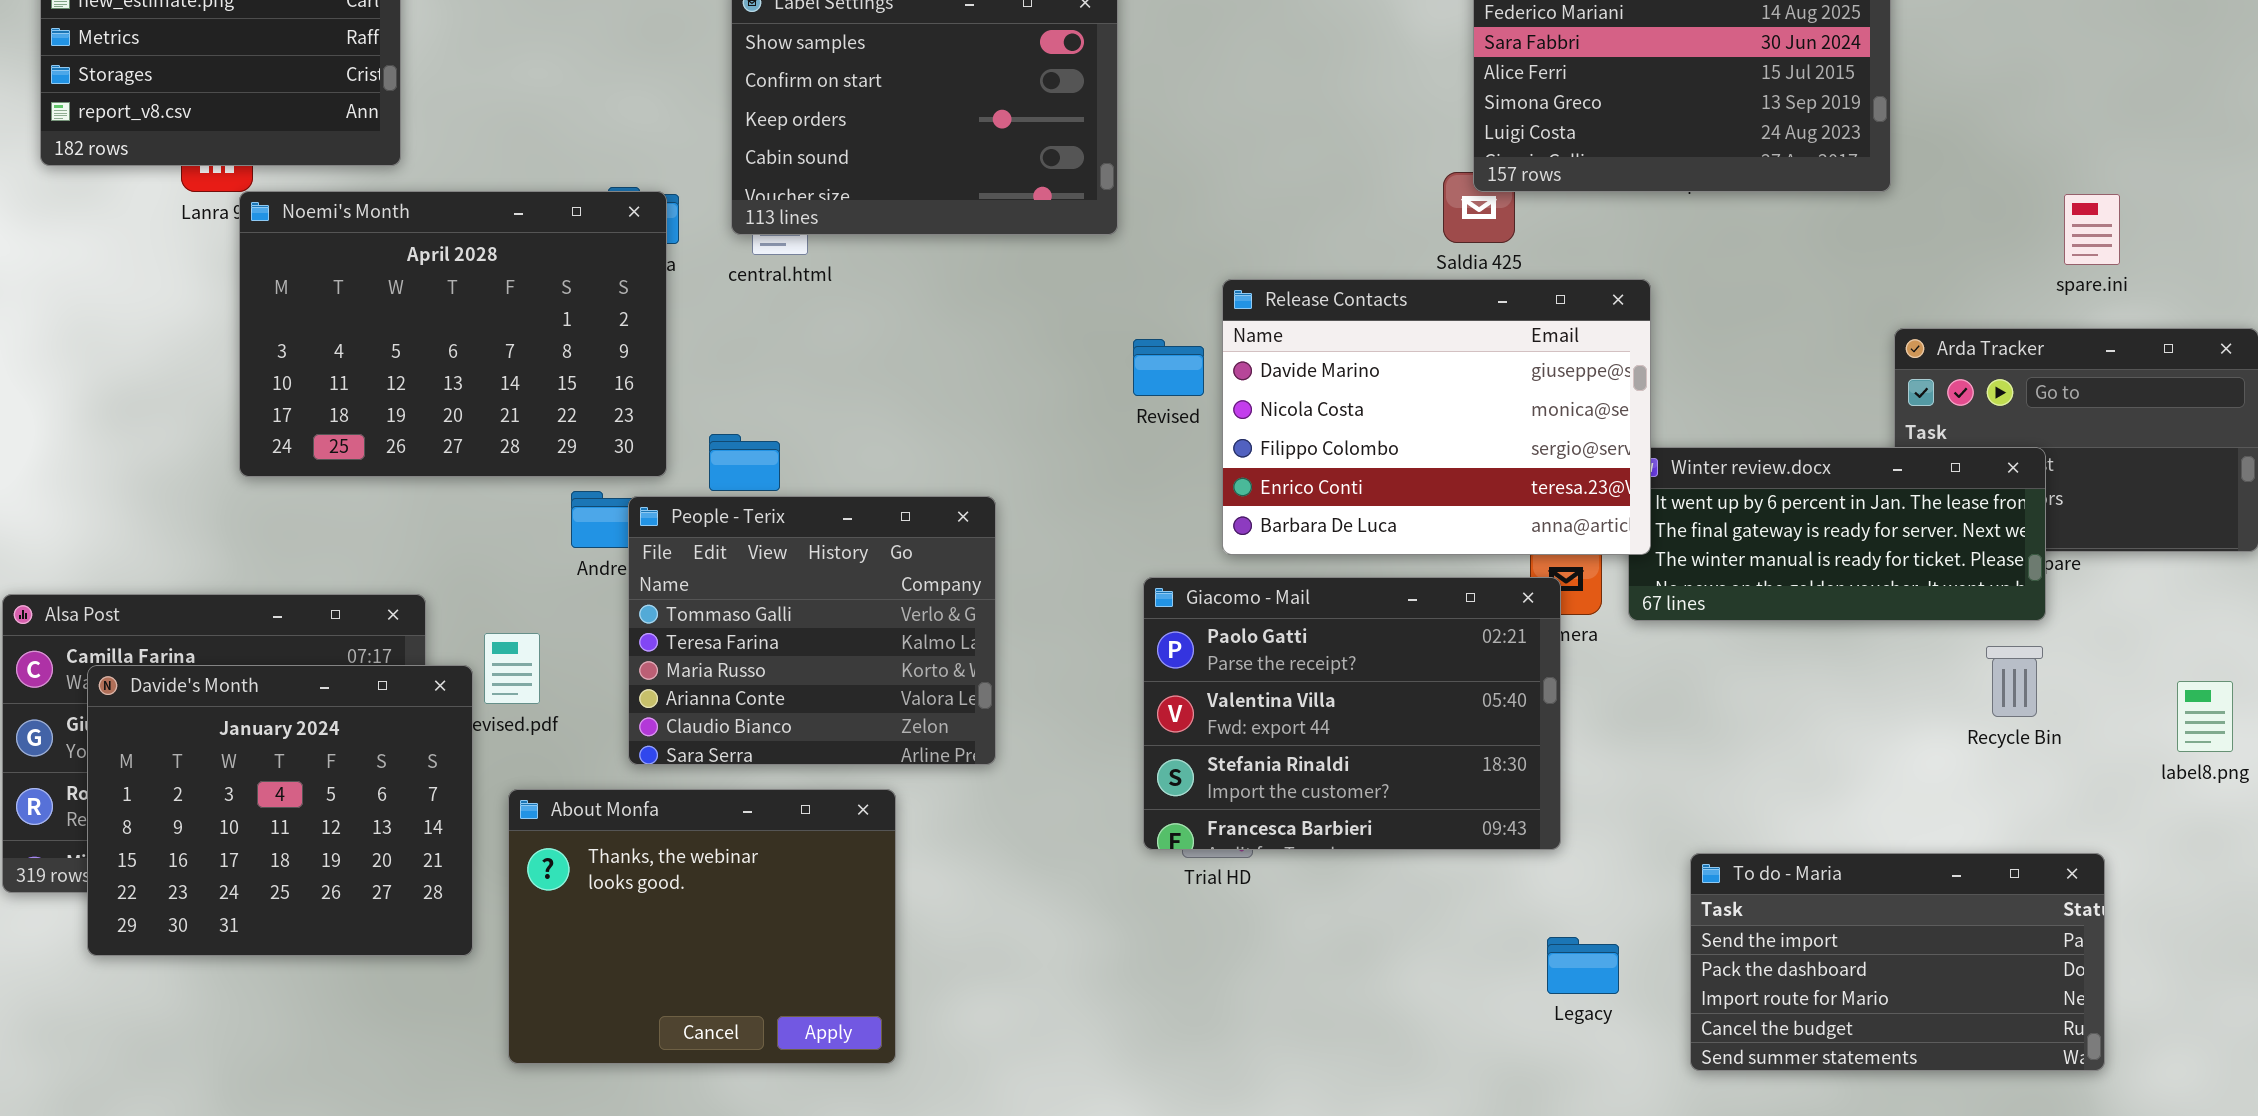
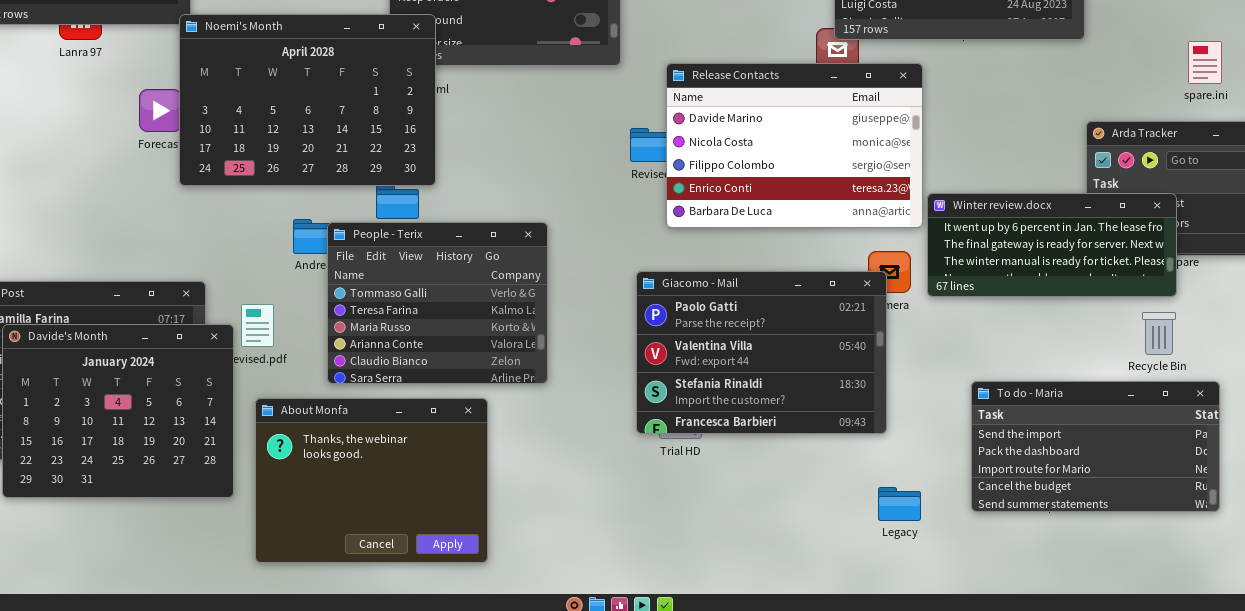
Noemi's Month: [239,191,667,477] -> [179,14,436,186], moved
Release Contacts: [1222,279,1651,555] -> [666,63,923,228], moved
To do - Maria: [1690,853,2105,1071] -> [971,381,1220,512], moved

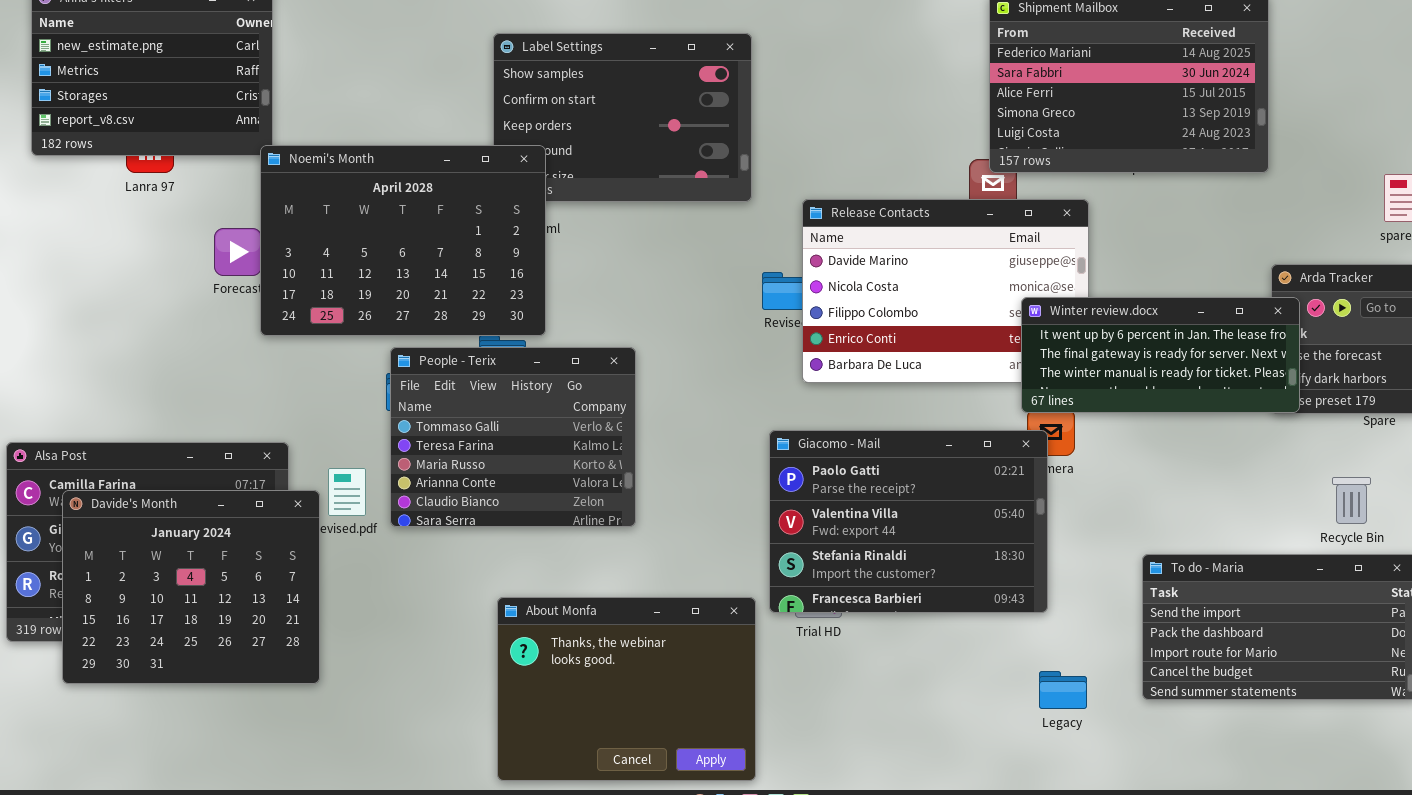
Winter review.docx: [927,193,1177,297] -> [1021,297,1300,413], moved
People - Terix: [327,222,548,384] -> [390,347,636,527], moved
About Monfa: [255,398,488,563] -> [497,597,756,781], moved

